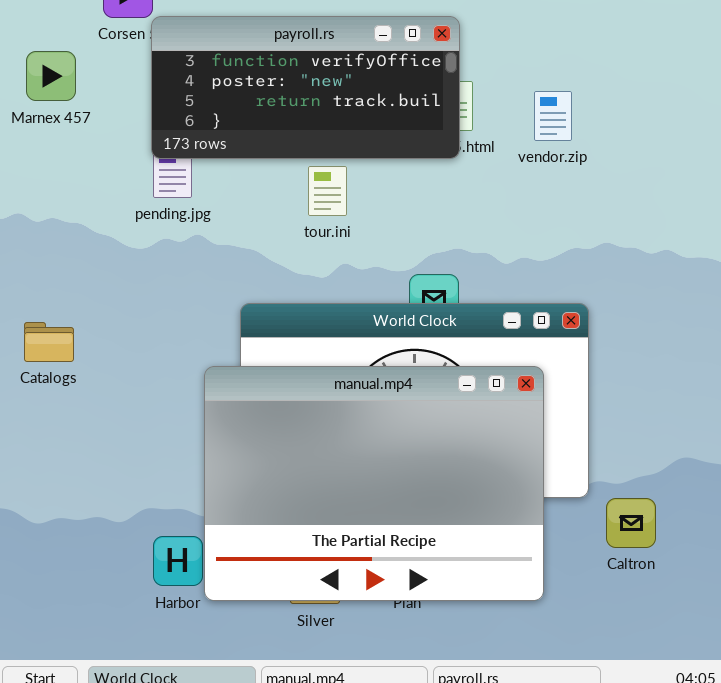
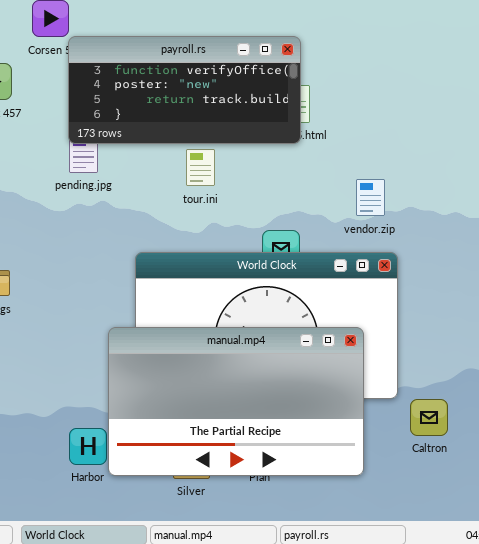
vendor.zip: [534,91,572,141] -> [356,179,385,216], moved
manual.mp4: [204,366,544,601] -> [108,327,364,476], resized

